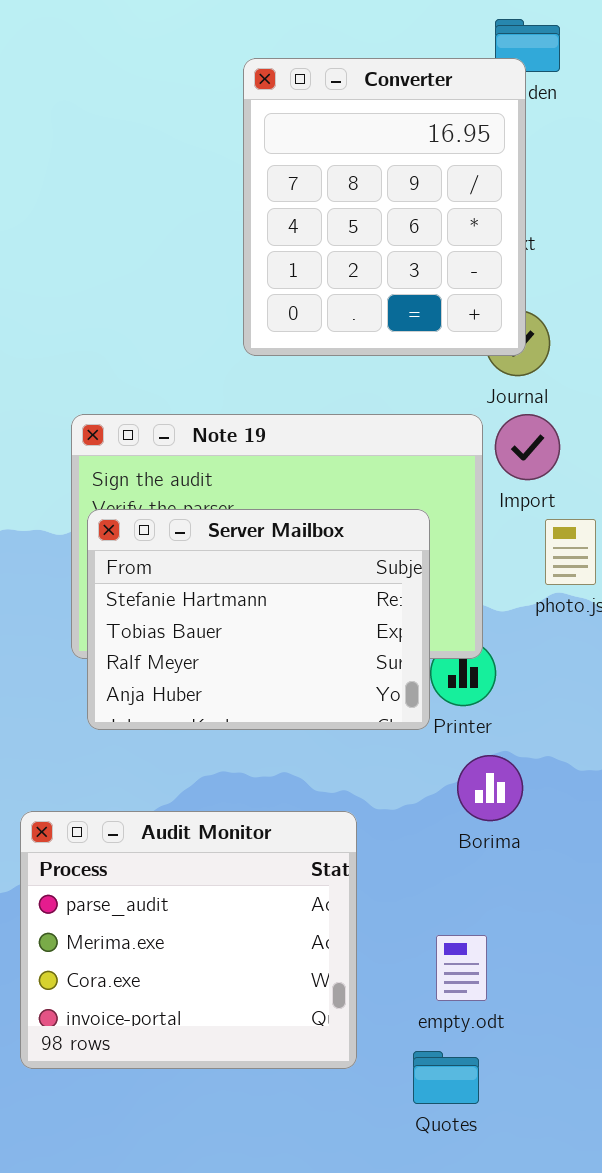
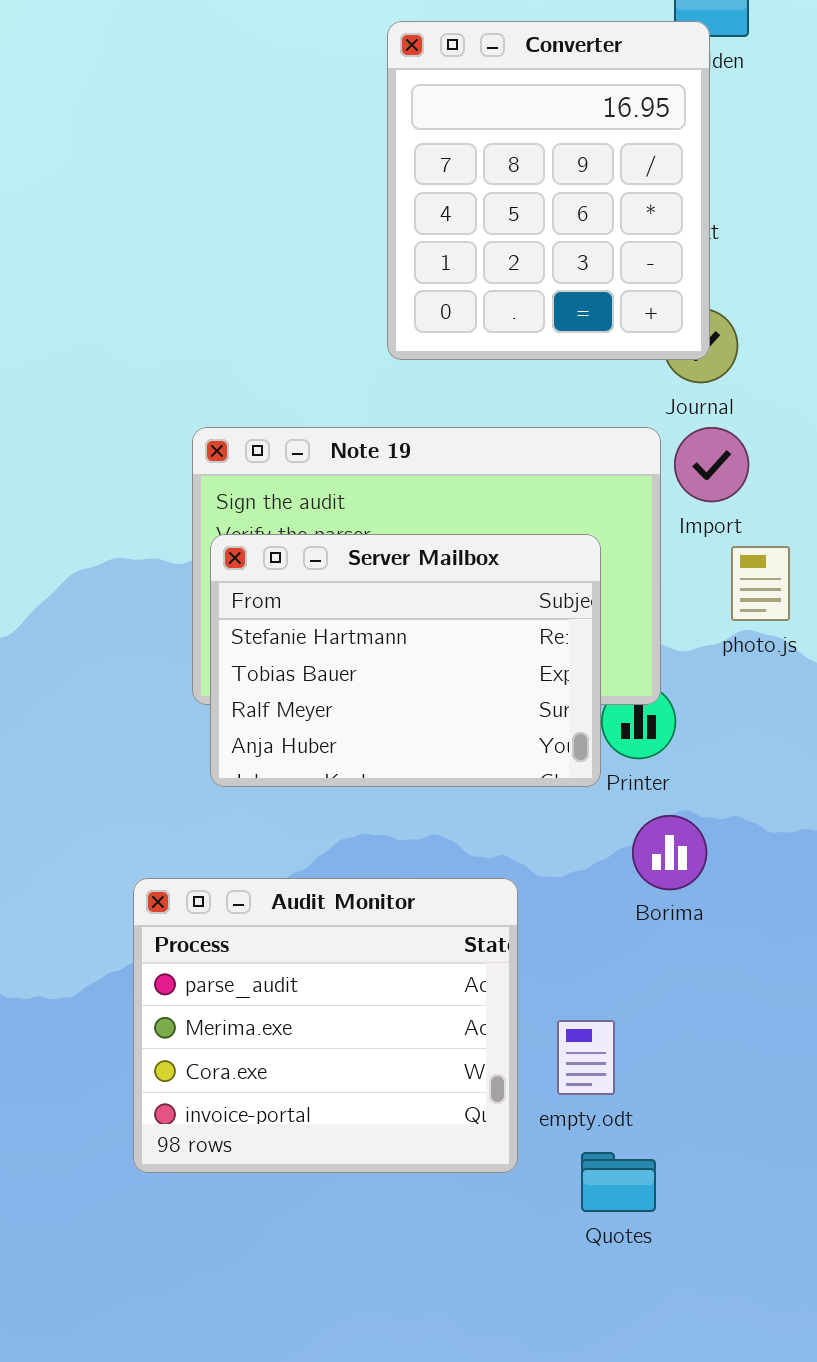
empty.odt: [436,935,487,1001] -> [557,1020,615,1095], moved

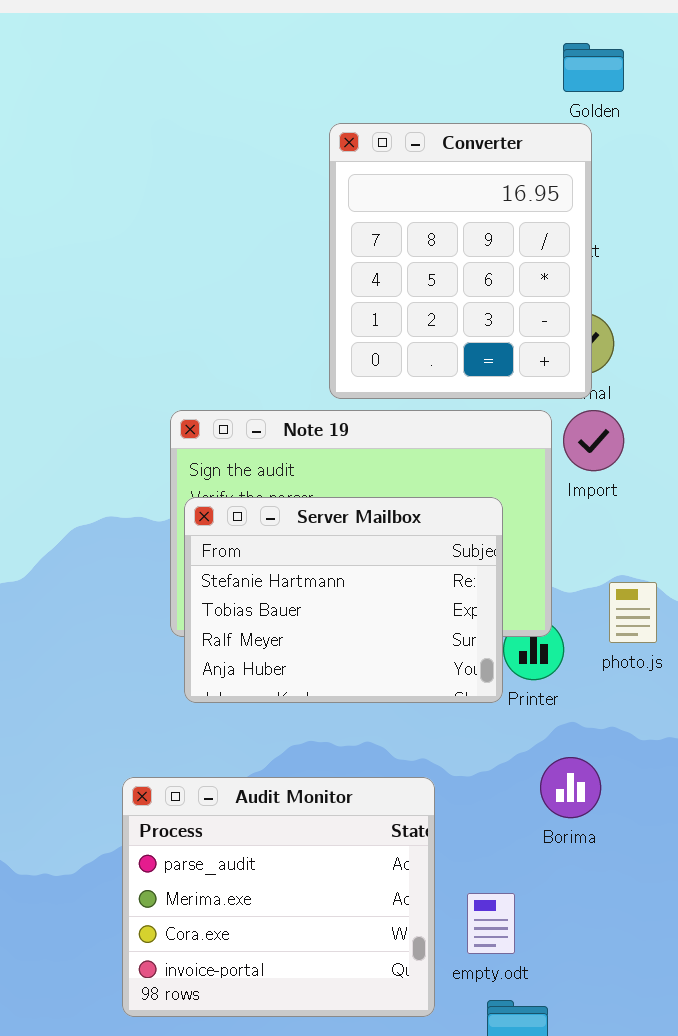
Converter: [387,21,710,360] -> [329,123,592,399], moved
photo.js: [731,546,790,621] -> [609,582,657,643], moved
Borima: [632,815,707,890] -> [540,757,601,818], moved

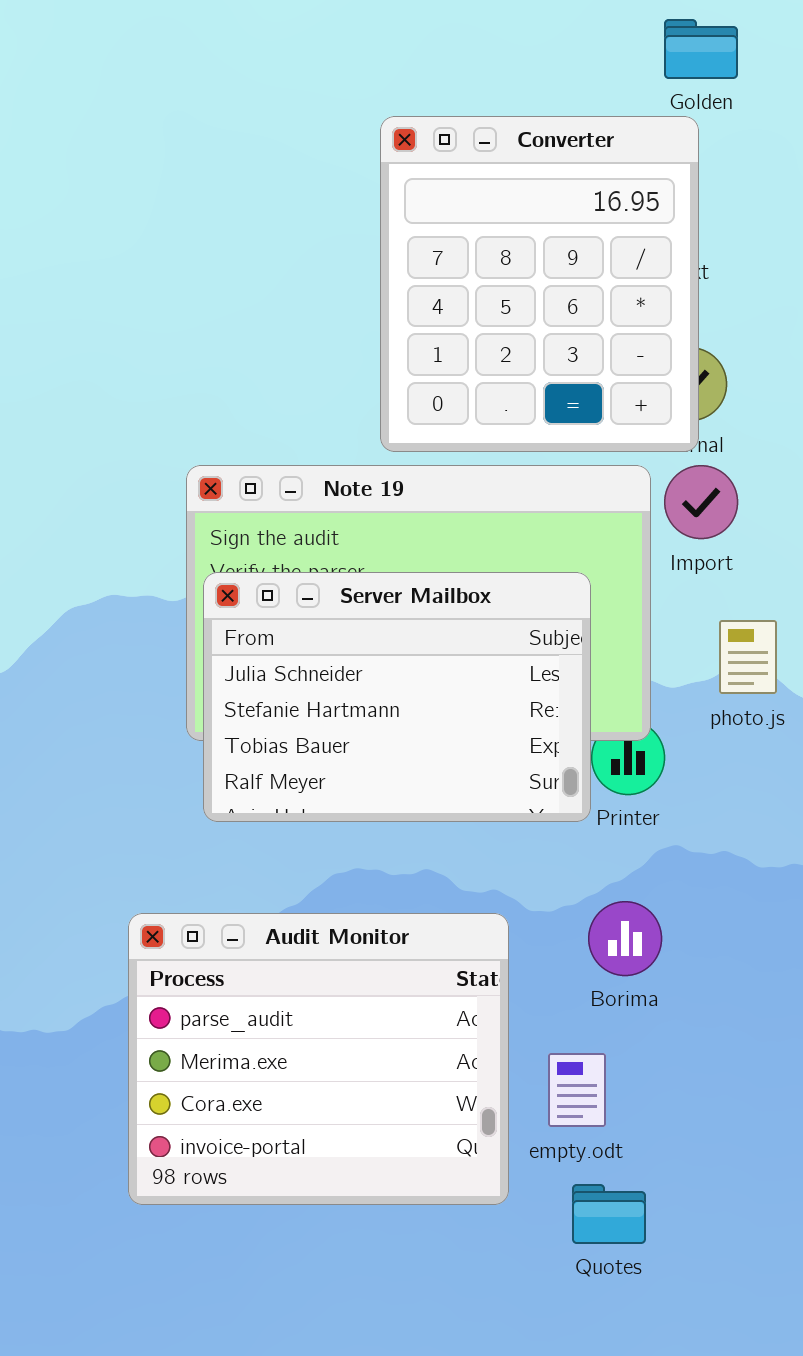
Server Mailbox: [184,497,503,703] -> [203,572,591,822], scrolled up 1 row
photo.js: [609,582,657,643] -> [719,620,777,694], moved
Borima: [540,757,601,818] -> [588,901,662,976], moved

